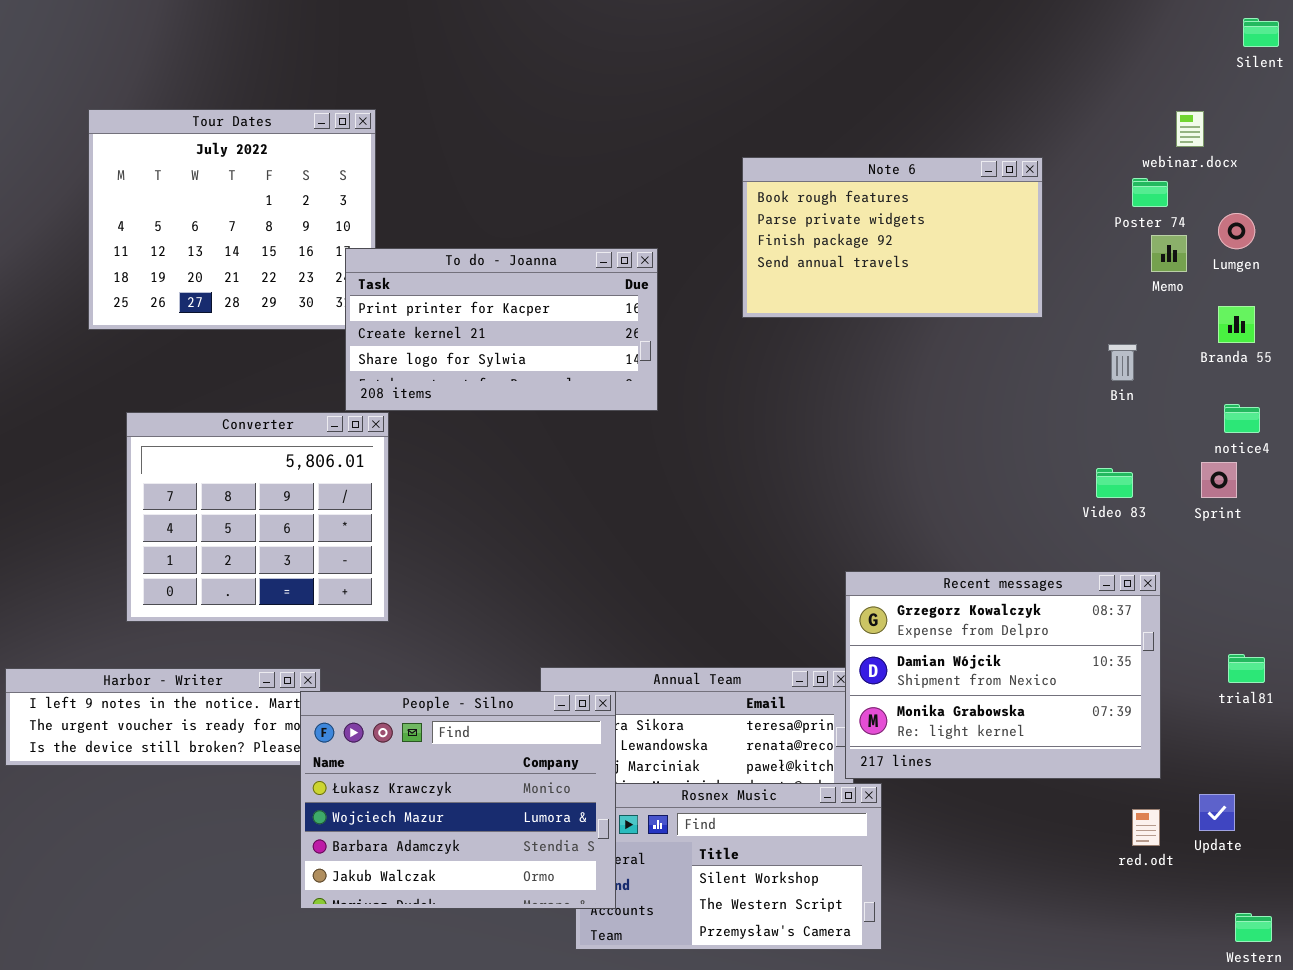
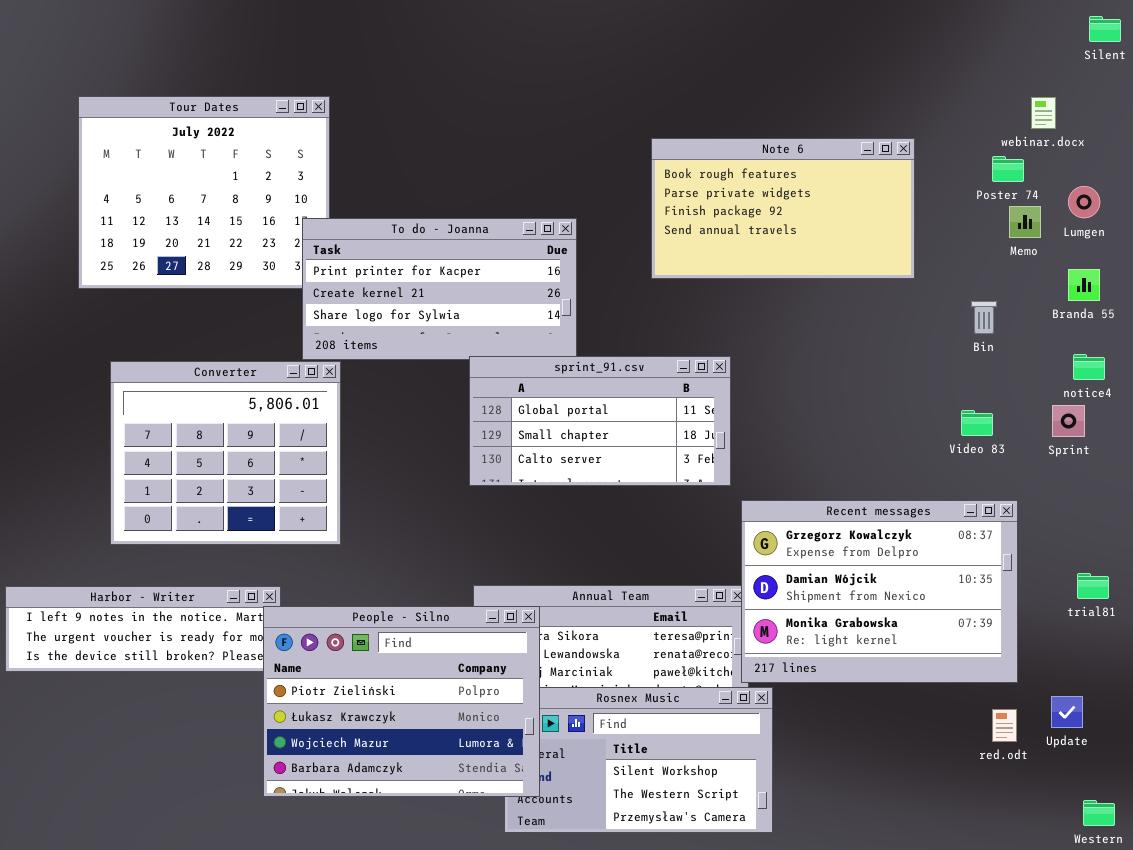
sprint_91.csv: none -> [469,356,731,486], opened
People - Silno: [300,691,616,909] -> [263,606,540,797], scrolled up 1 row

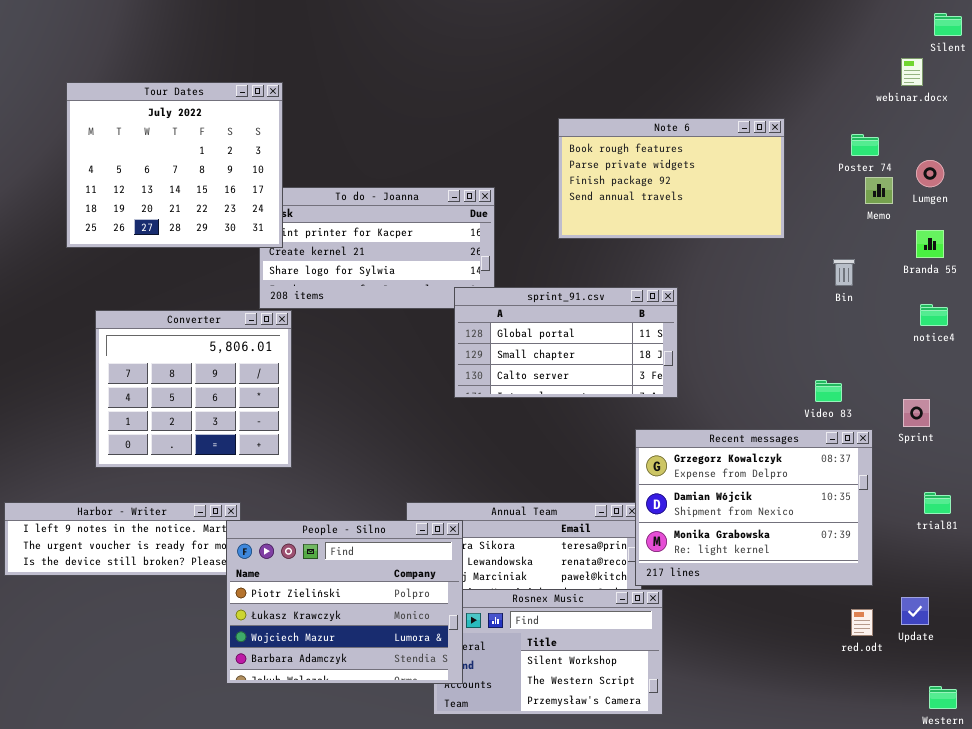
Tour Dates: [78,96,330,289] -> [66,82,283,248], raised
webinar.docx: [1031,97,1056,129] -> [901,58,923,86], moved
sprint_91.csv: [469,356,731,486] -> [454,287,678,398], moved
Sprint: [1052,405,1085,437] -> [903,399,930,427], moved
Video 83: [961,410,993,436] -> [815,380,842,402], moved

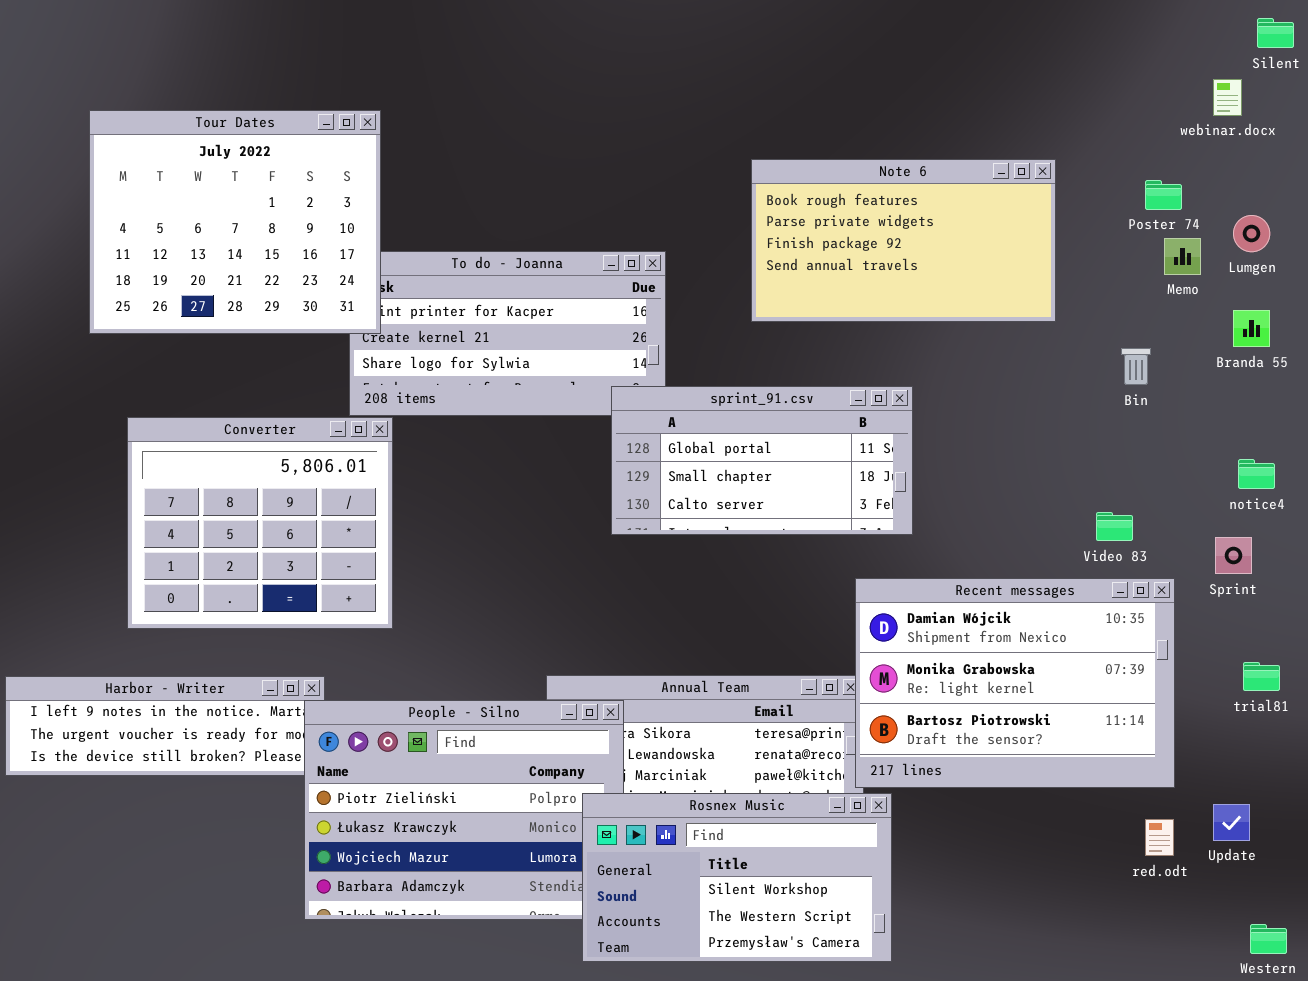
notice4: [920,304,948,326] -> [1238,459,1275,489], moved
Recent messages: [635,429,873,586] -> [855,578,1175,788], scrolled down 1 row
Rosnex Music: [433,589,663,715] -> [582,793,892,962], raised

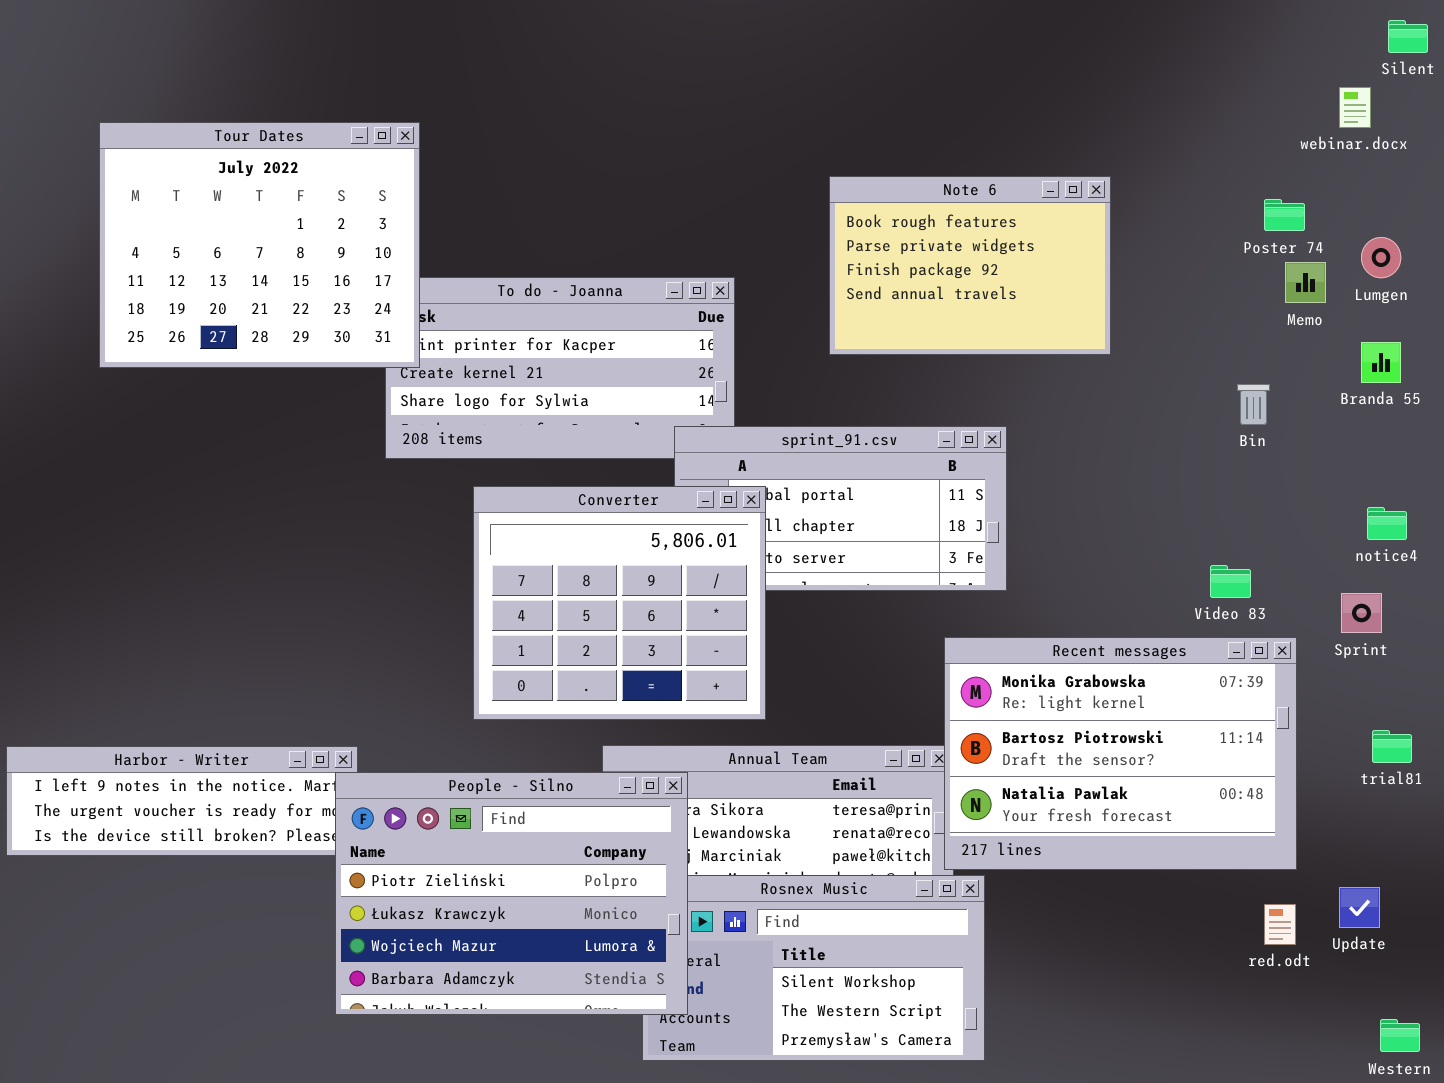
Note 6: [751,159,1056,322] -> [829,176,1111,355], resized
Converter: [127,417,393,629] -> [473,486,766,720], moved
Recent messages: [855,578,1175,788] -> [944,637,1297,870], scrolled down 1 row
People - Silno: [304,700,624,920] -> [335,772,688,1015], raised

